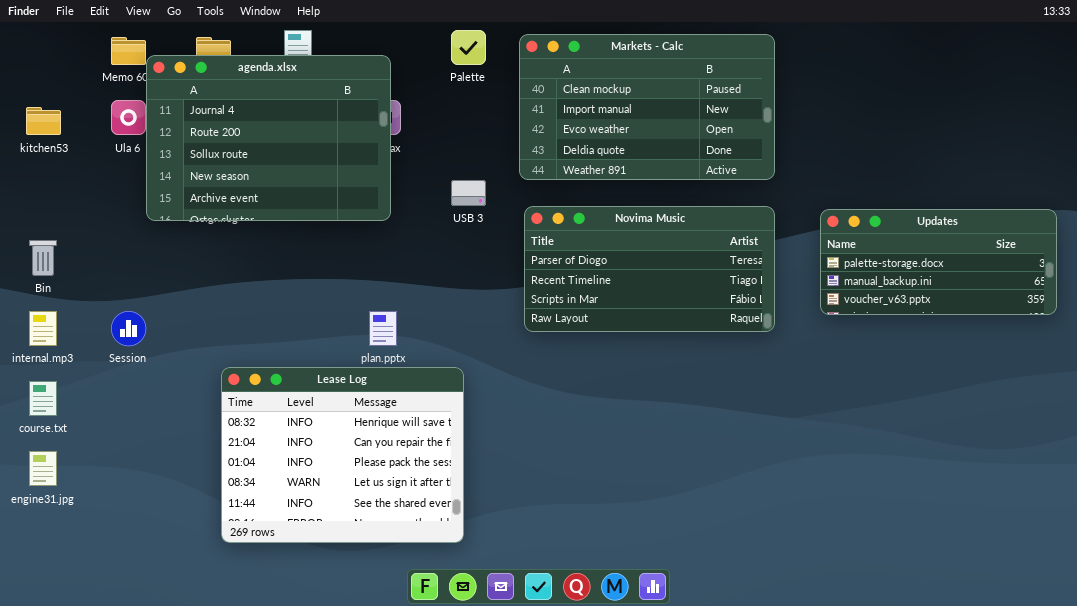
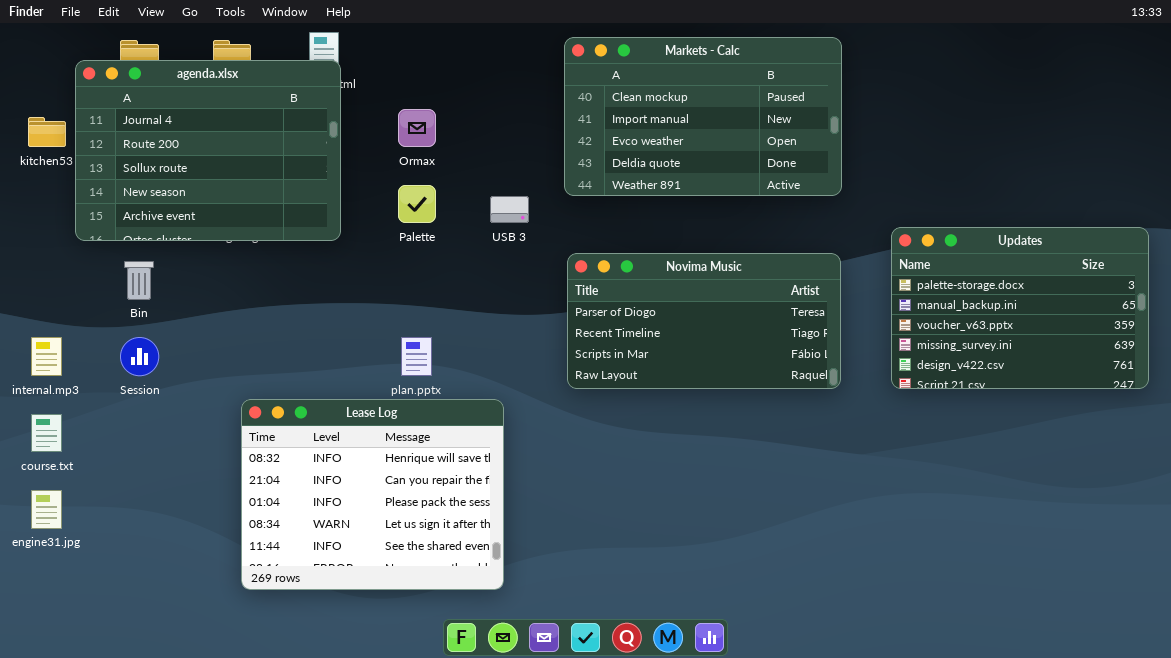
Palette: [451,30,486,65] -> [398,185,436,223], moved
agenda.xlsx: [146,55,391,221] -> [75,60,341,241], moved
Novima Music: [524,206,775,332] -> [567,253,841,389], moved
Updates: [820,209,1057,315] -> [891,227,1149,389], resized
Bin: [29,240,57,276] -> [124,261,154,300], moved

